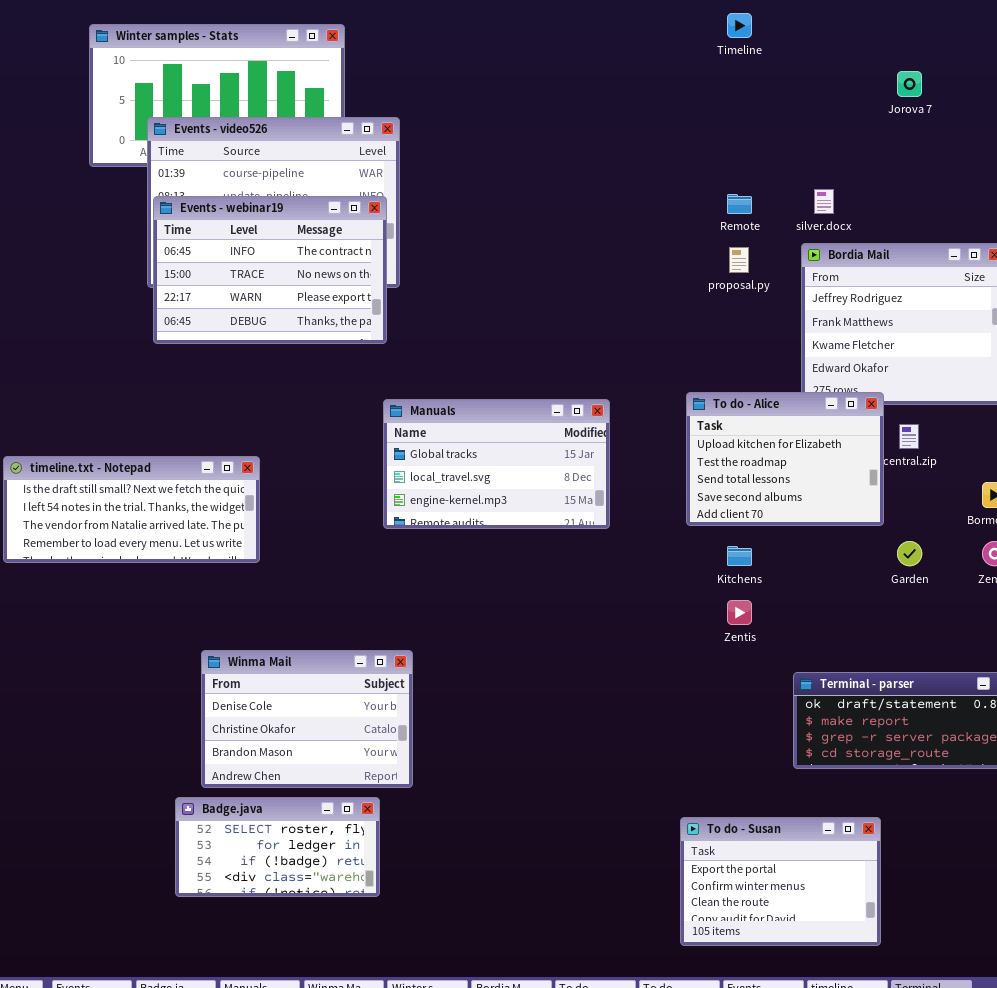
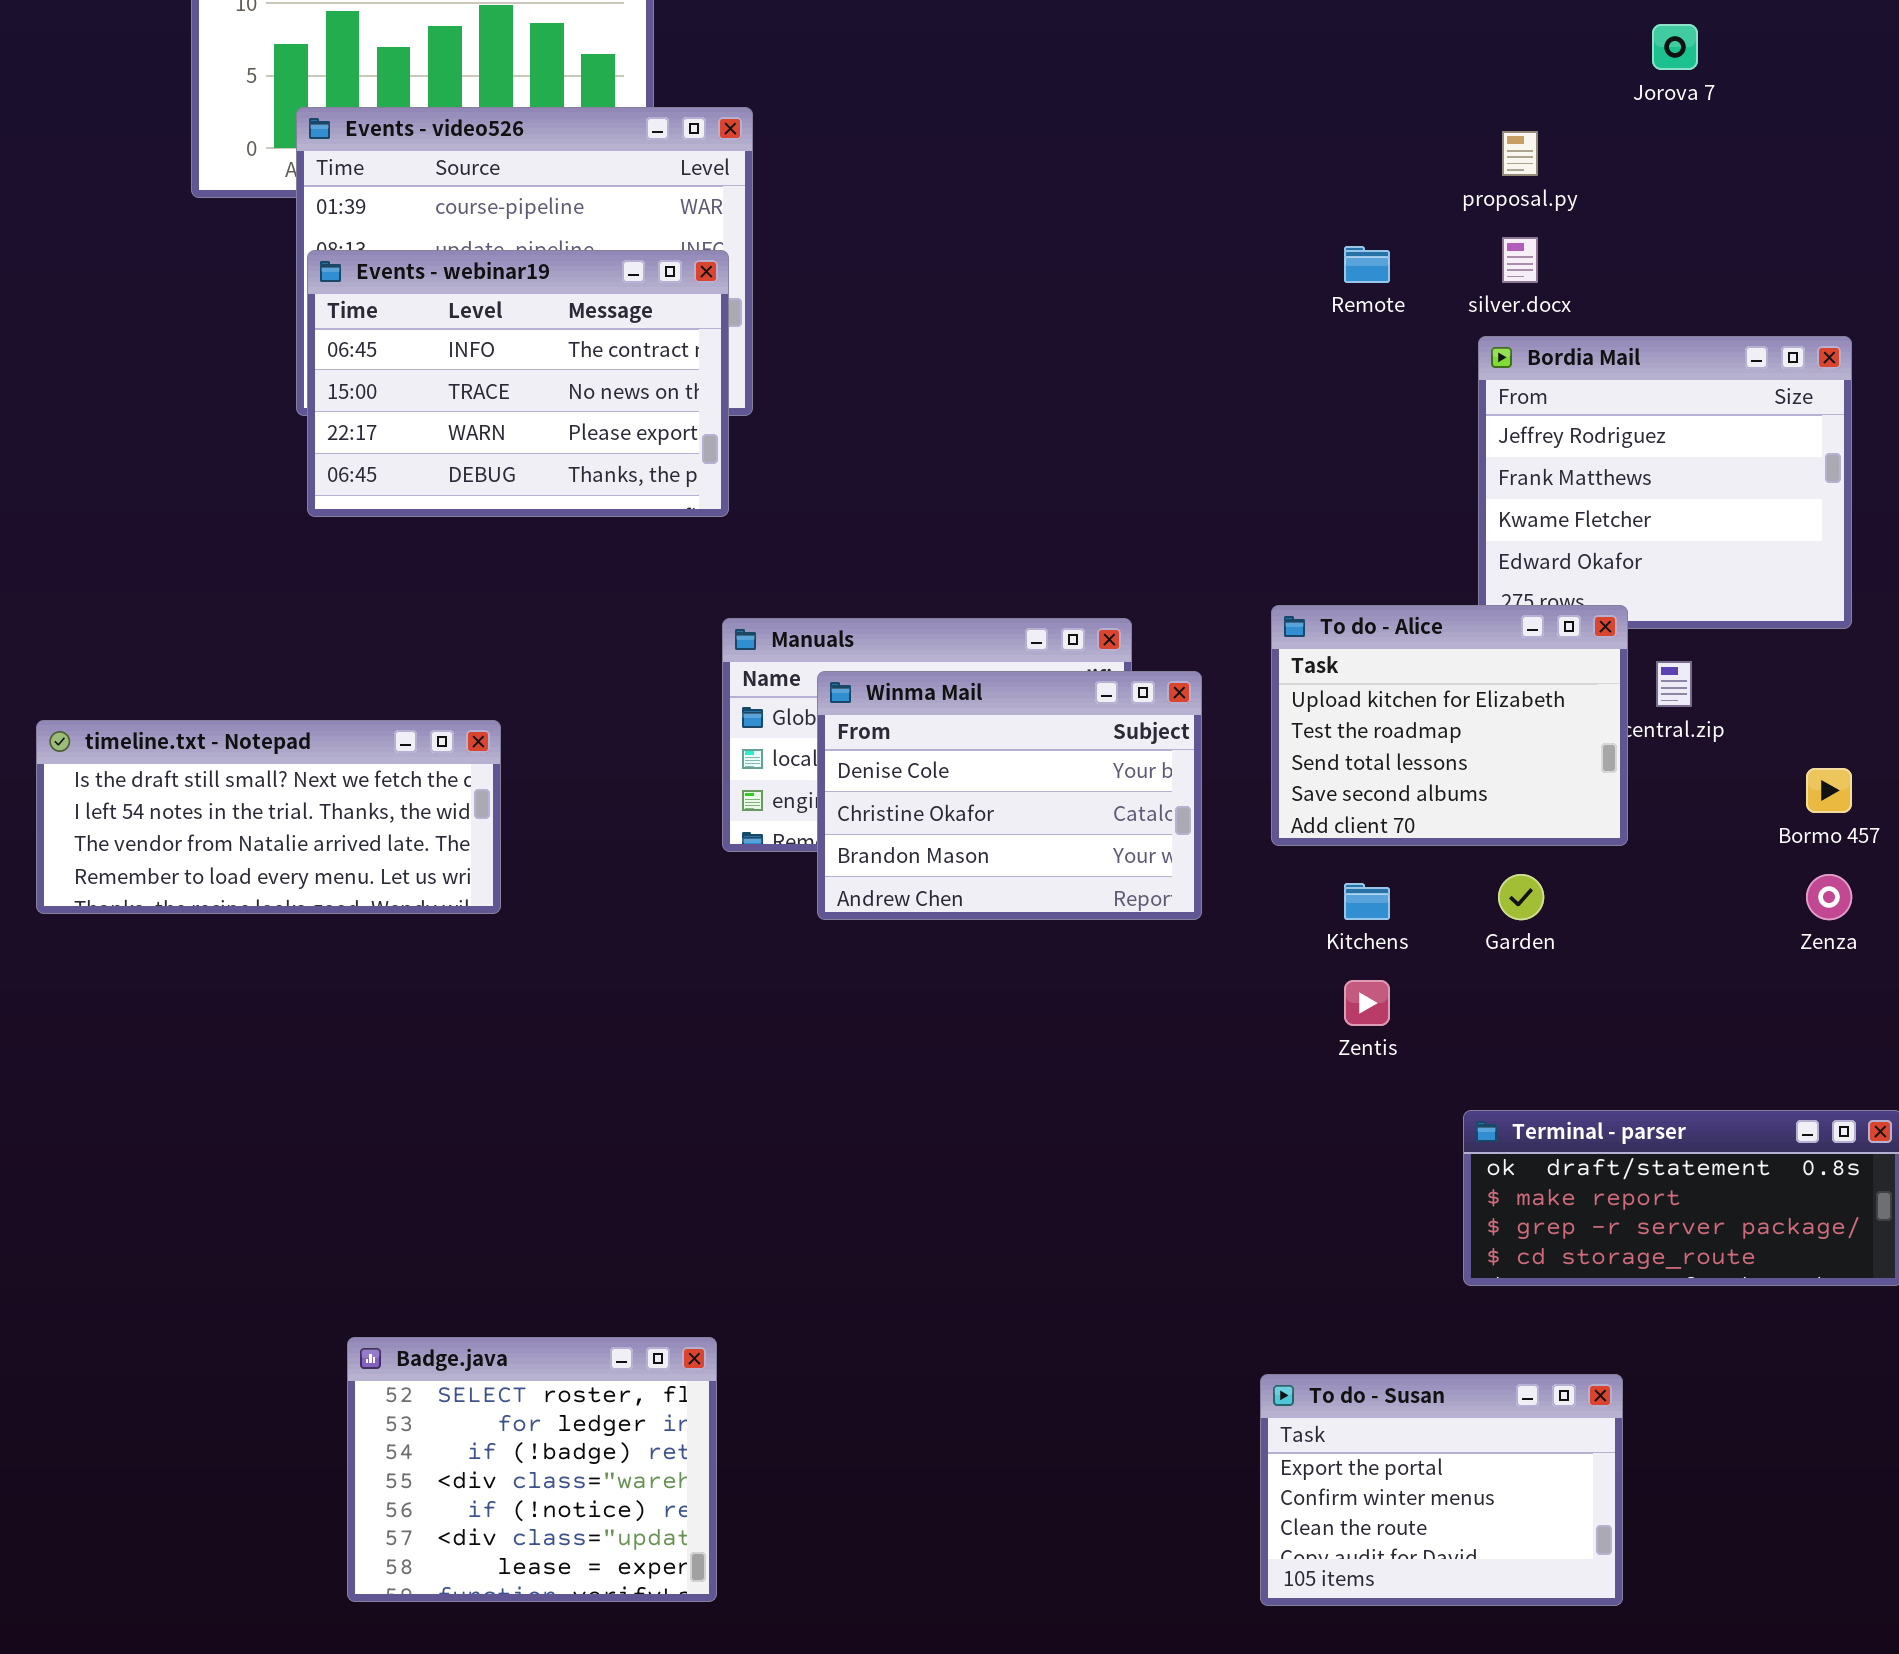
proposal.py: [729,247,749,273] -> [1502,131,1538,176], moved
Garden: [897,541,922,566] -> [1498,874,1544,920], moved
Winma Mail: [201,650,413,788] -> [817,671,1202,920], moved
Badge.java: [175,797,380,897] -> [347,1337,717,1602], resized

